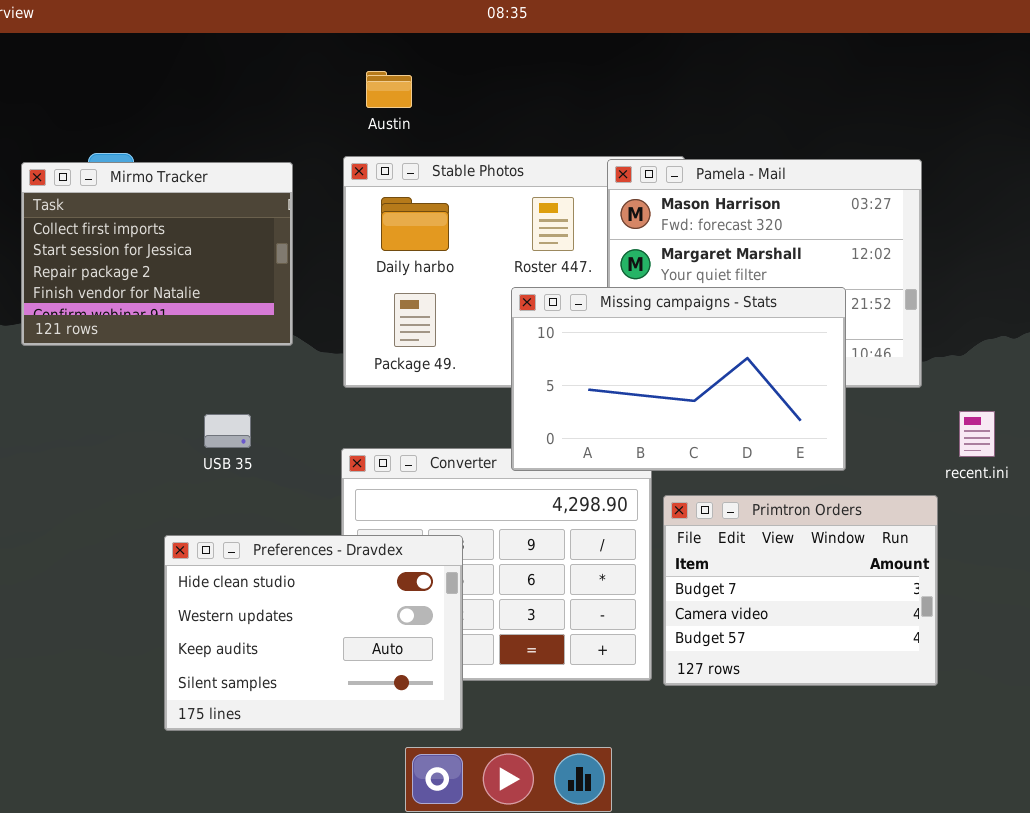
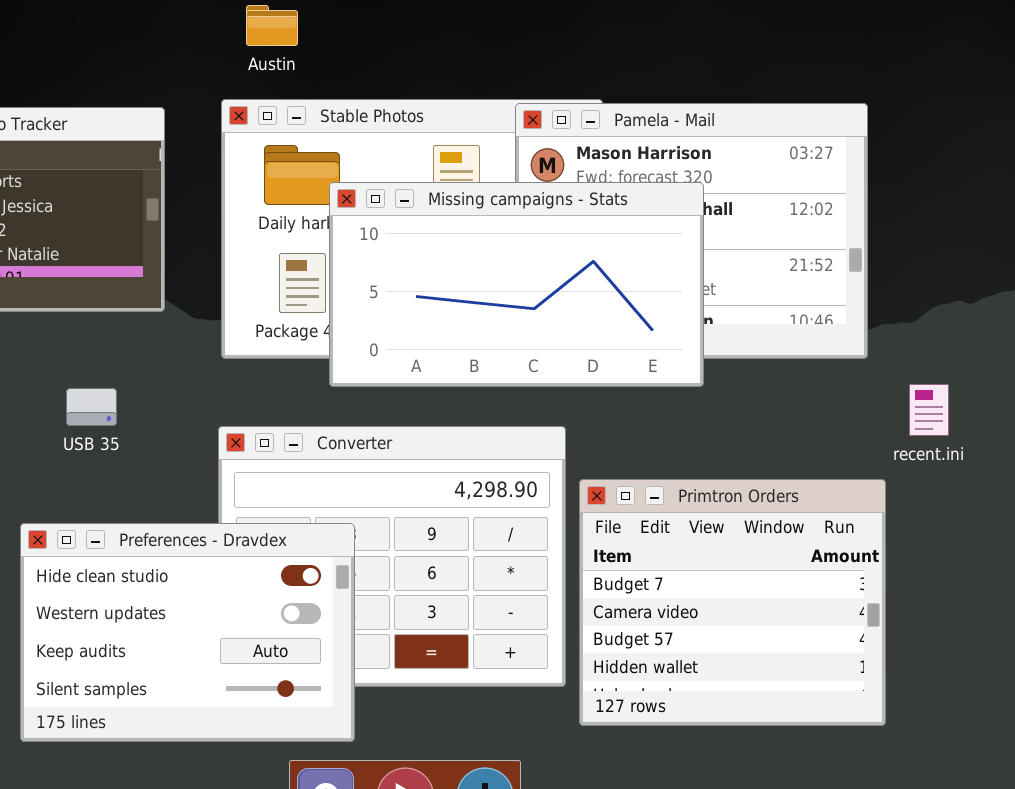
Missing campaigns - Stats: [511,287,846,471] -> [329,182,704,387], moved
Primtron Orders: [663,495,938,686] -> [579,479,886,726], resized

